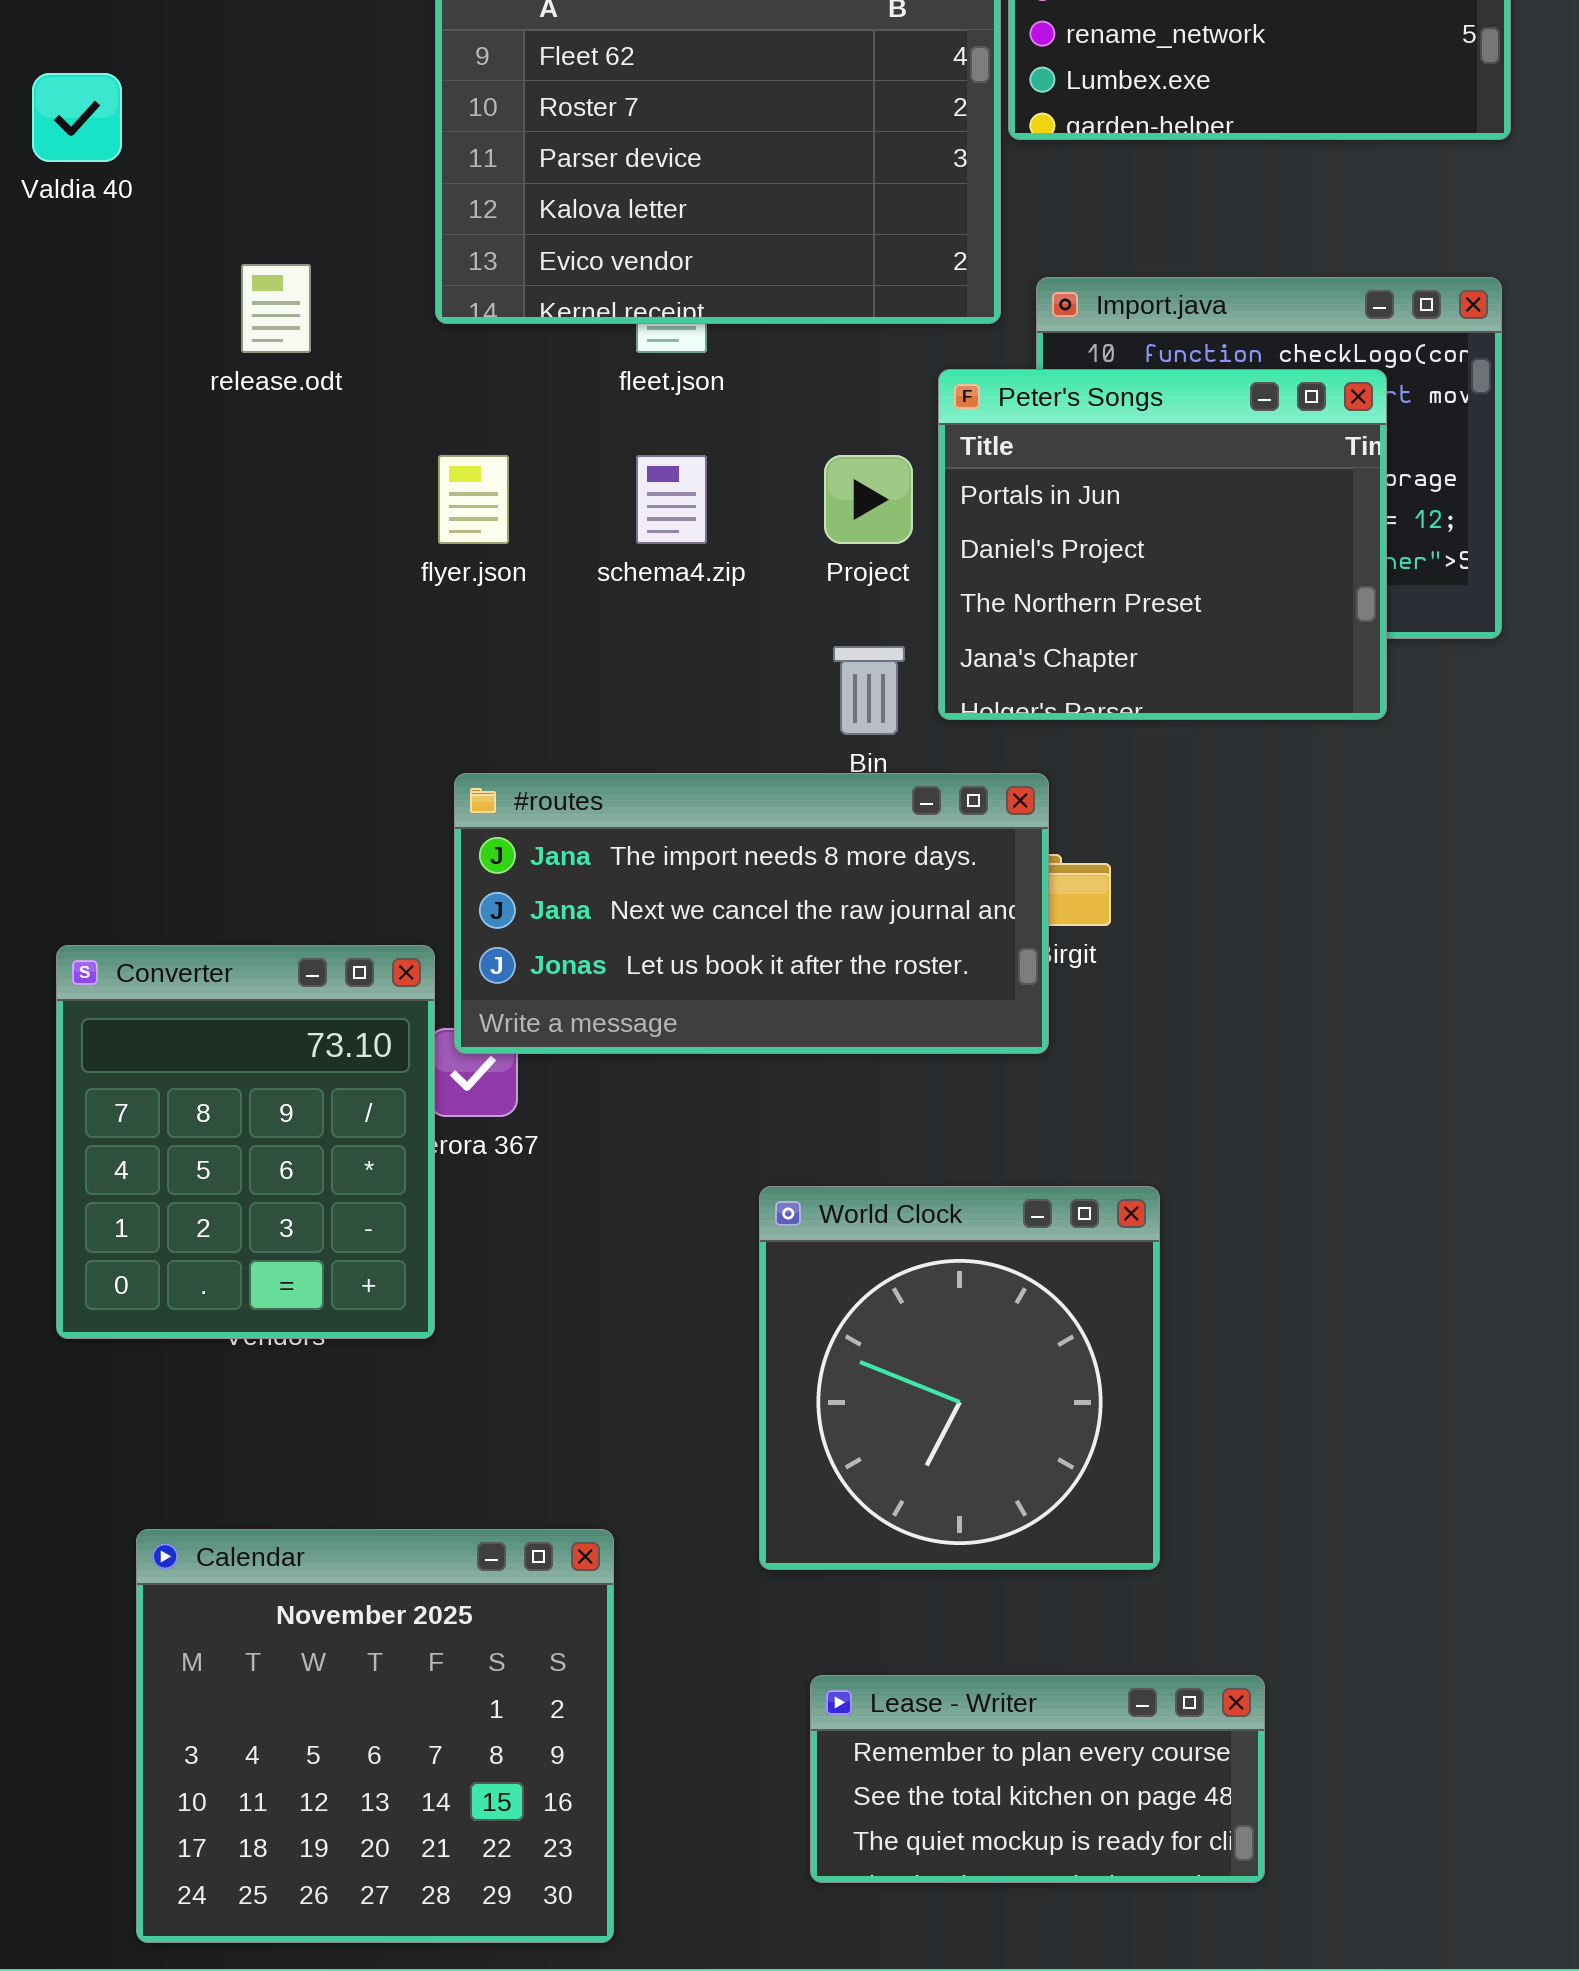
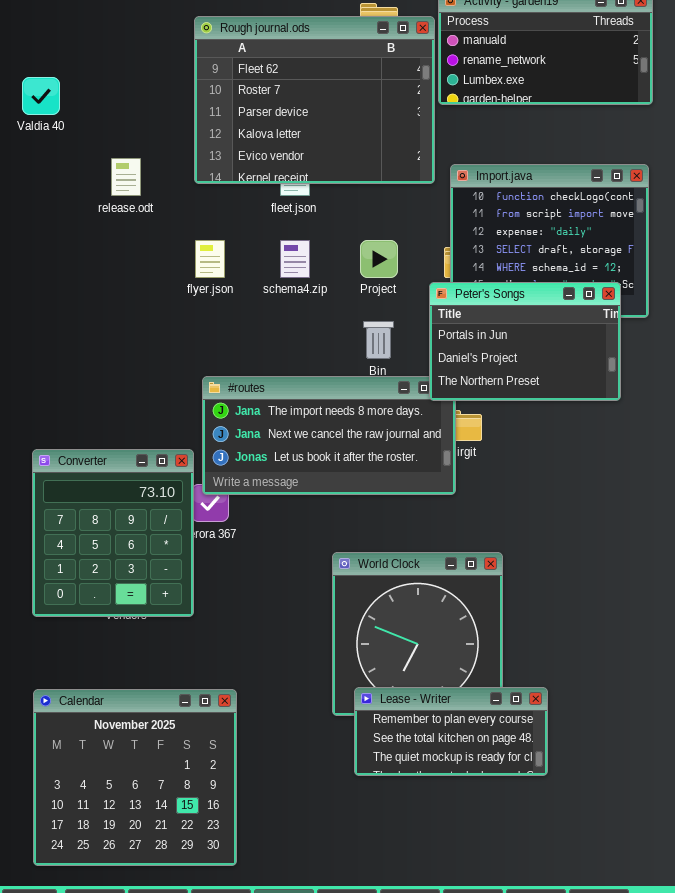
Peter's Songs: [938,369,1387,720] -> [429,282,621,401], moved, resized
Calendar: [136,1529,614,1943] -> [33,689,237,866], moved
Lease - Writer: [810,1675,1265,1883] -> [354,687,548,776], moved

